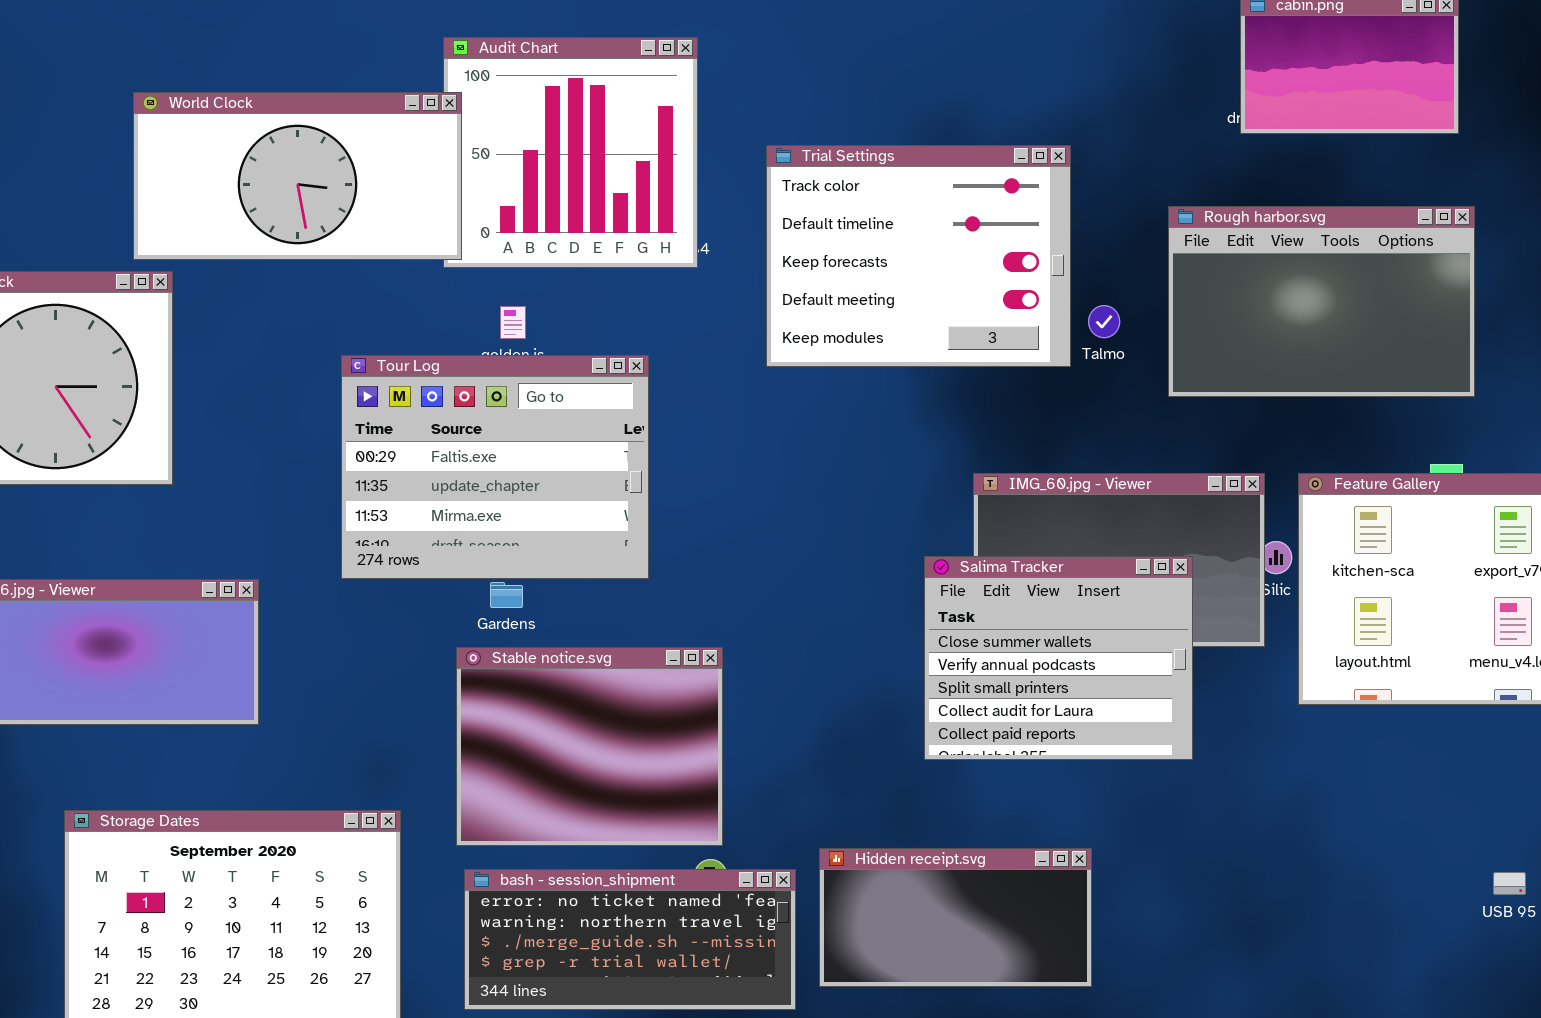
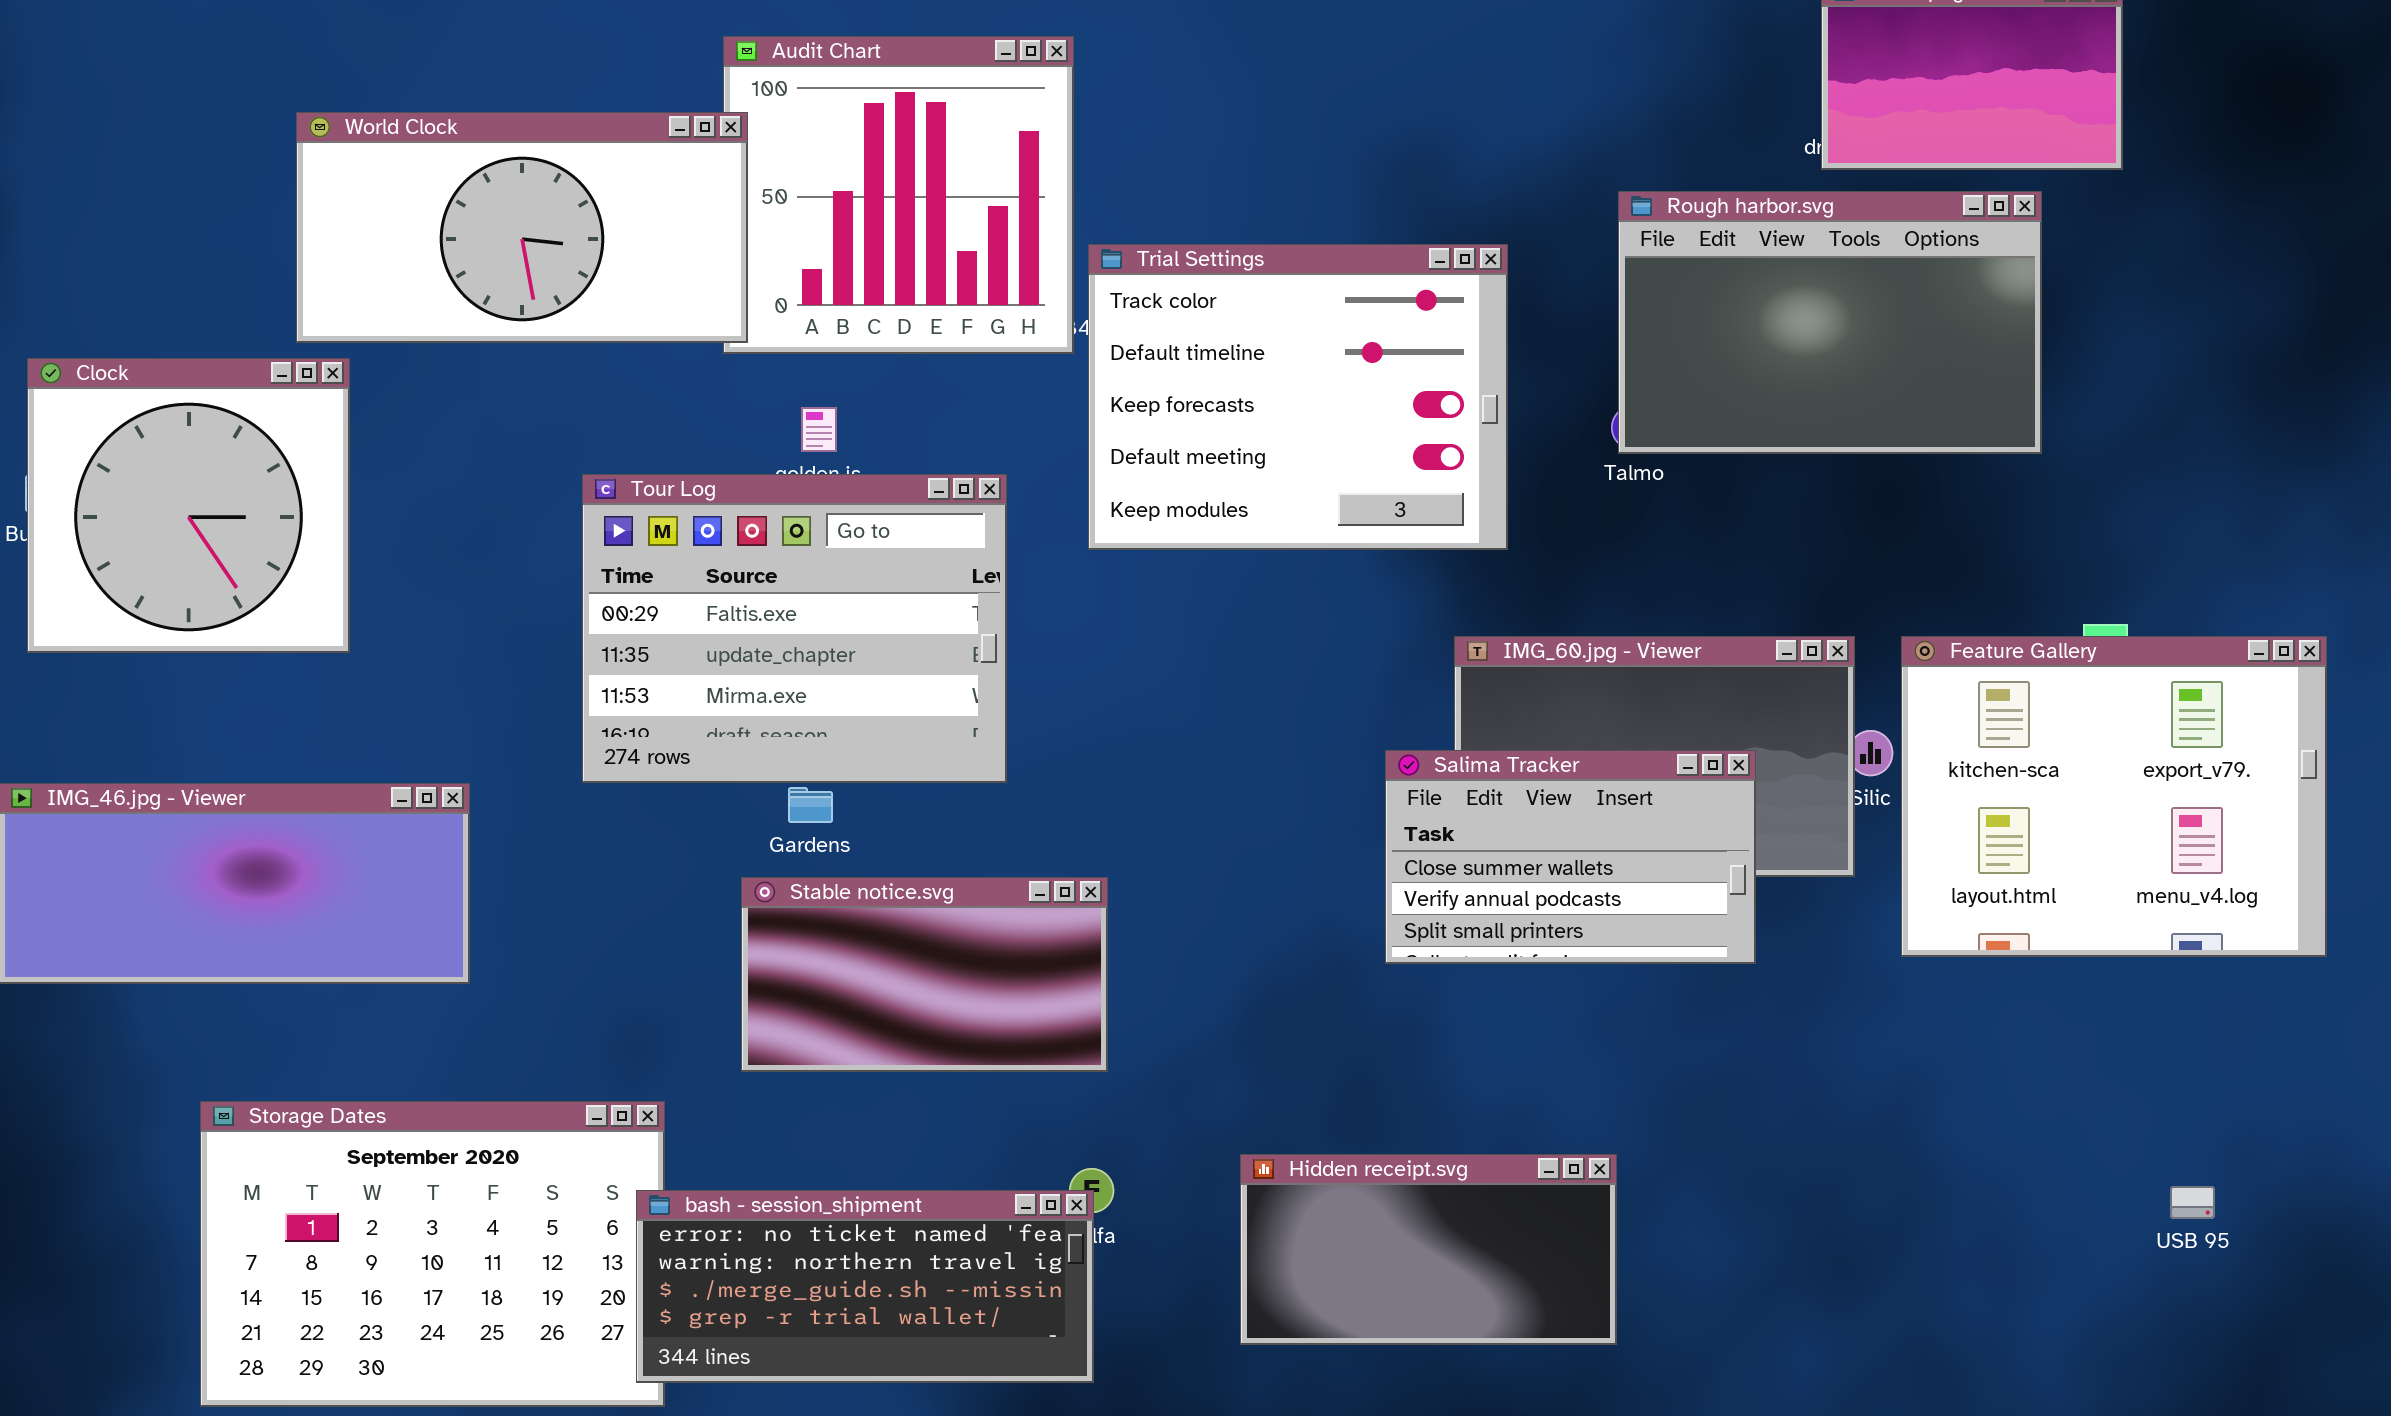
Trial Settings: [766,145,1071,367] -> [1088,244,1508,550], moved
Rough harbor.svg: [1168,206,1475,397] -> [1618,191,2042,454], moved
Salima Tracker: [924,556,1193,760] -> [1385,750,1756,964], resized
Stable notice.svg: [456,647,723,846] -> [741,877,1108,1072], resized
bash - session_shipment: [464,869,796,1010] -> [636,1190,1094,1383], moved

